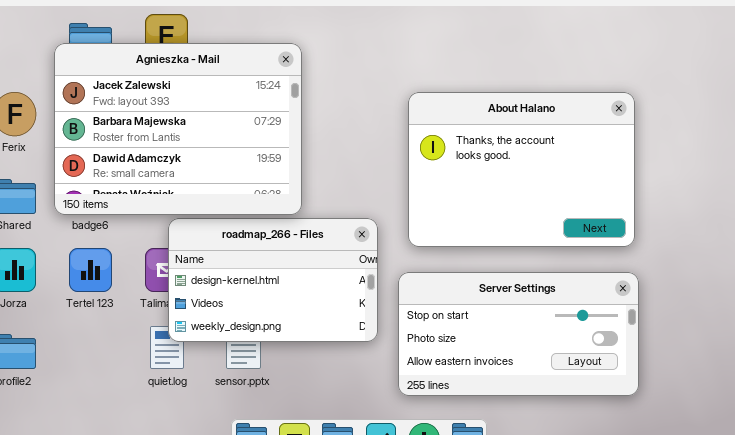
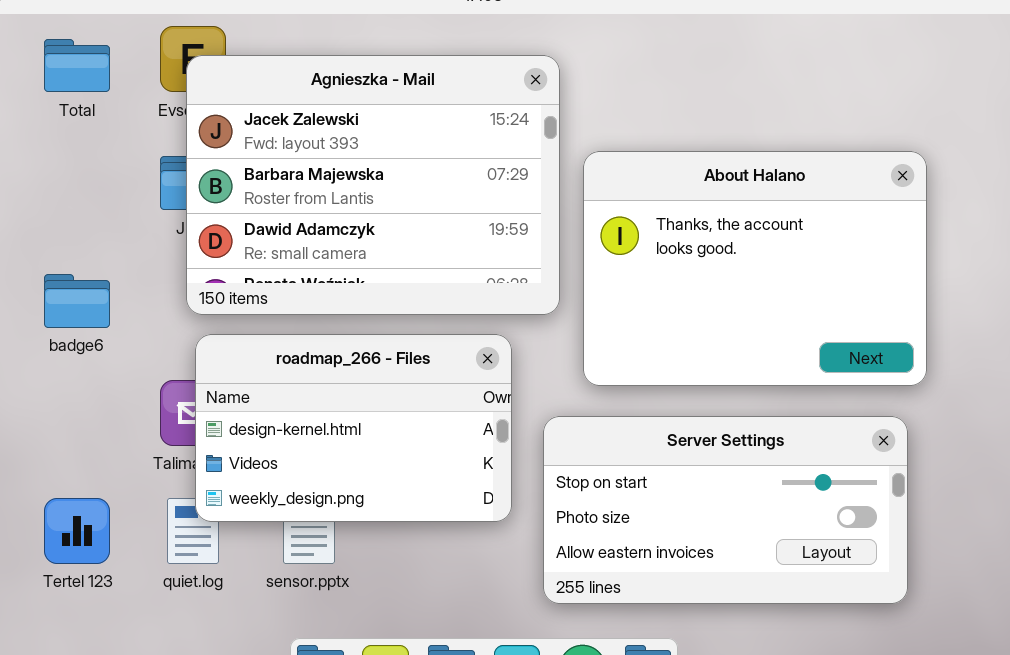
Agnieszka - Mail: [54,43,302,215] -> [186,55,560,315], moved
About Halano: [408,92,635,247] -> [583,151,927,386], moved
Tertel 123: [69,248,112,292] -> [44,498,110,564], moved

